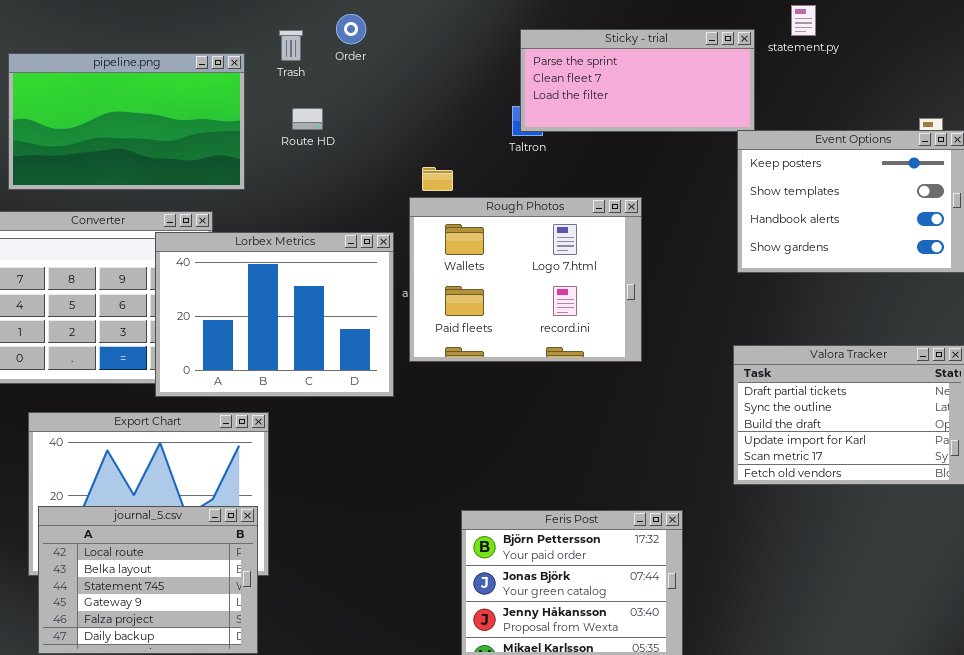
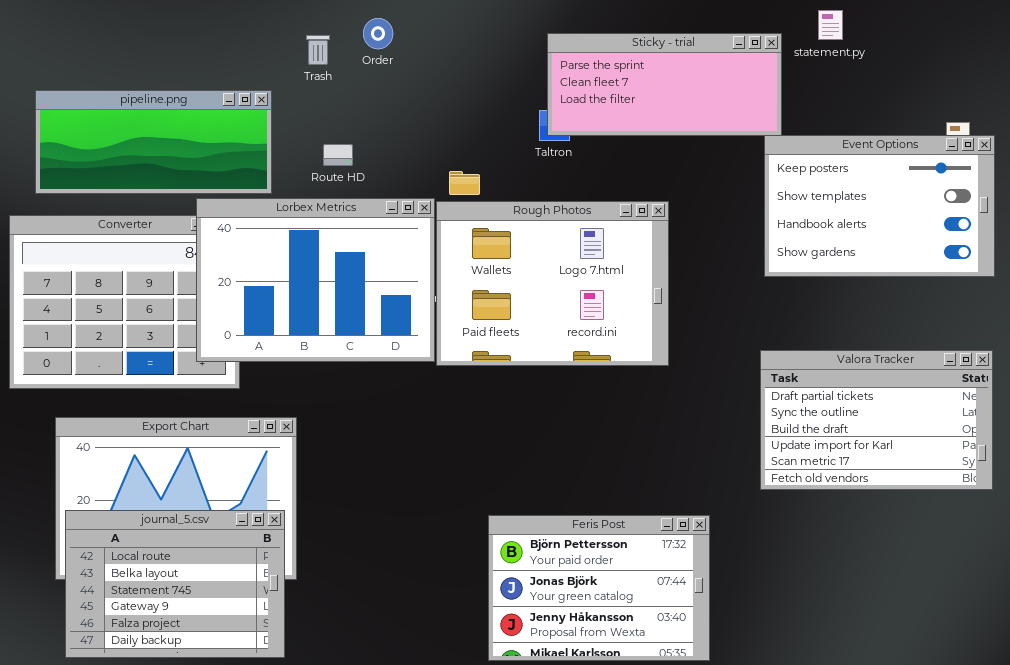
pipeline.png: [8,53,245,190] -> [35,90,272,194], resized
Route HD: [292,108,323,130] -> [323,144,353,166], moved
Lorbex Metrics: [155,232,394,397] -> [196,198,435,362], moved

